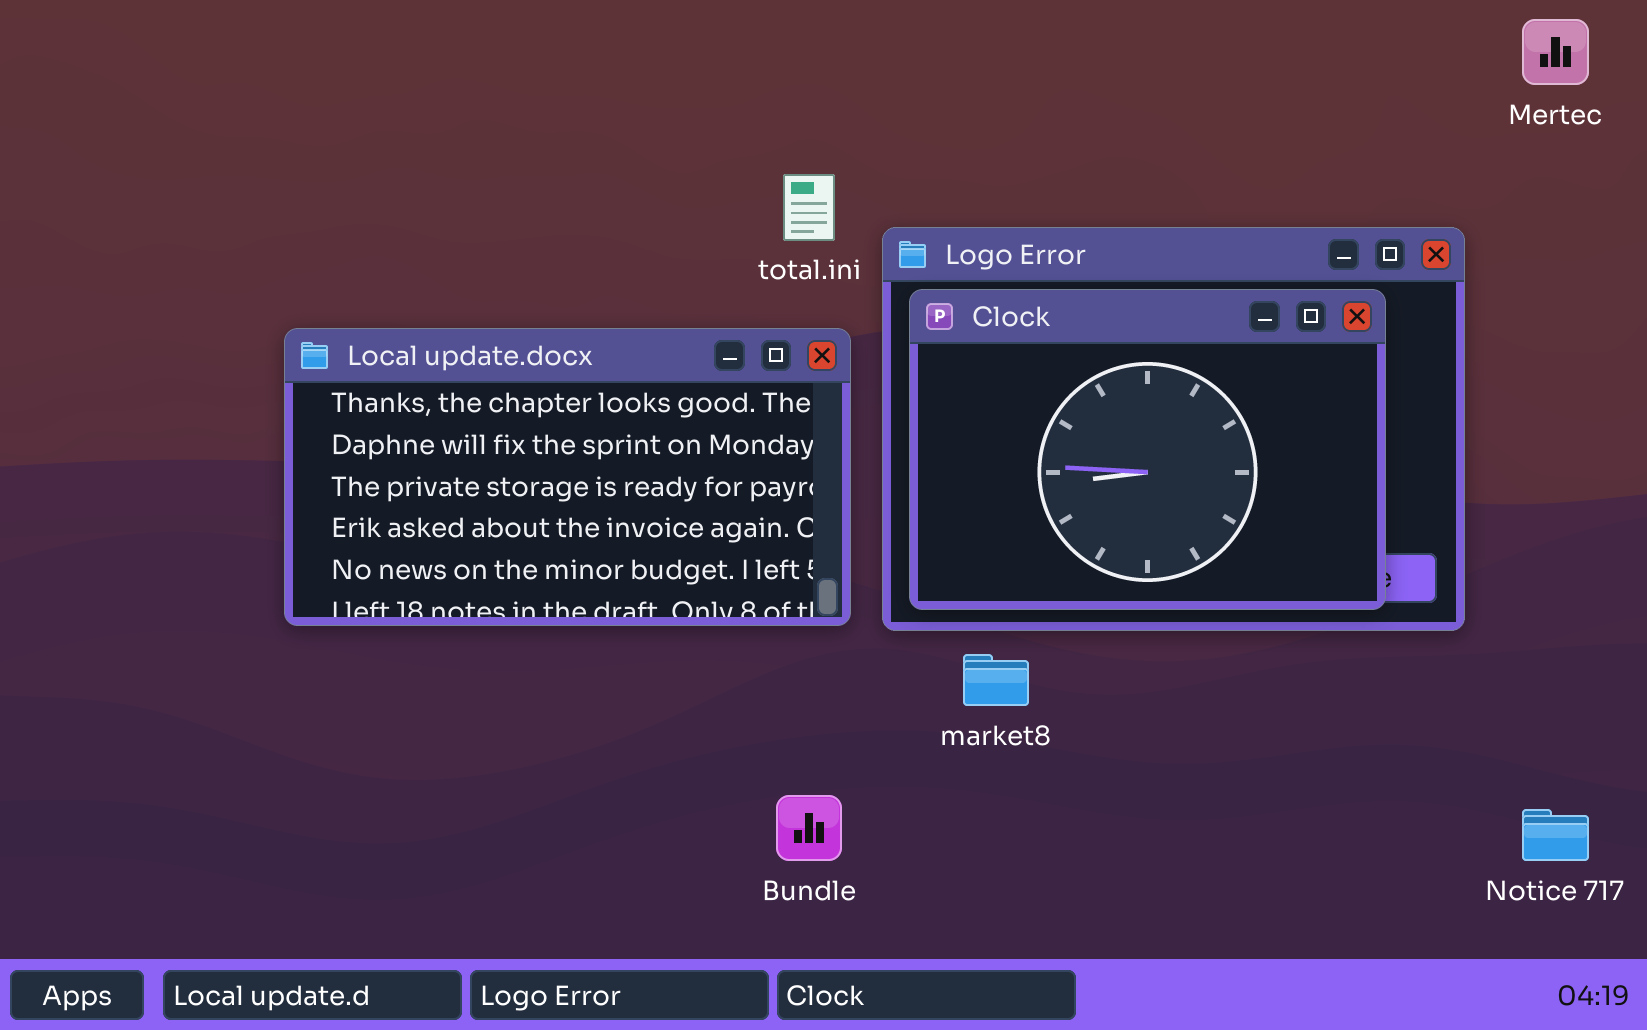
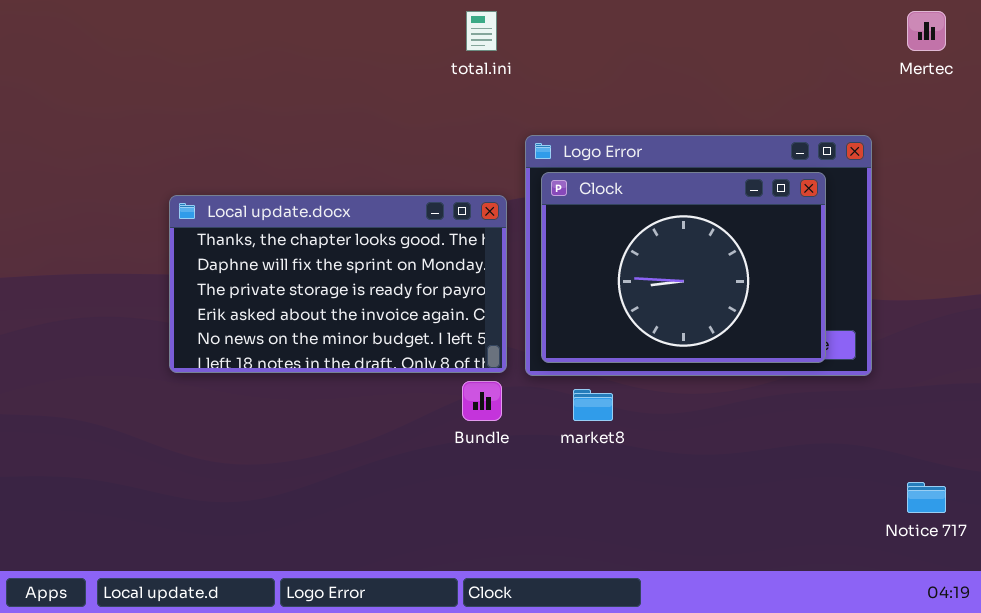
total.ini: [783,174,835,241] -> [466,11,497,51], moved
Bundle: [776,795,842,861] -> [462,381,502,421], moved

